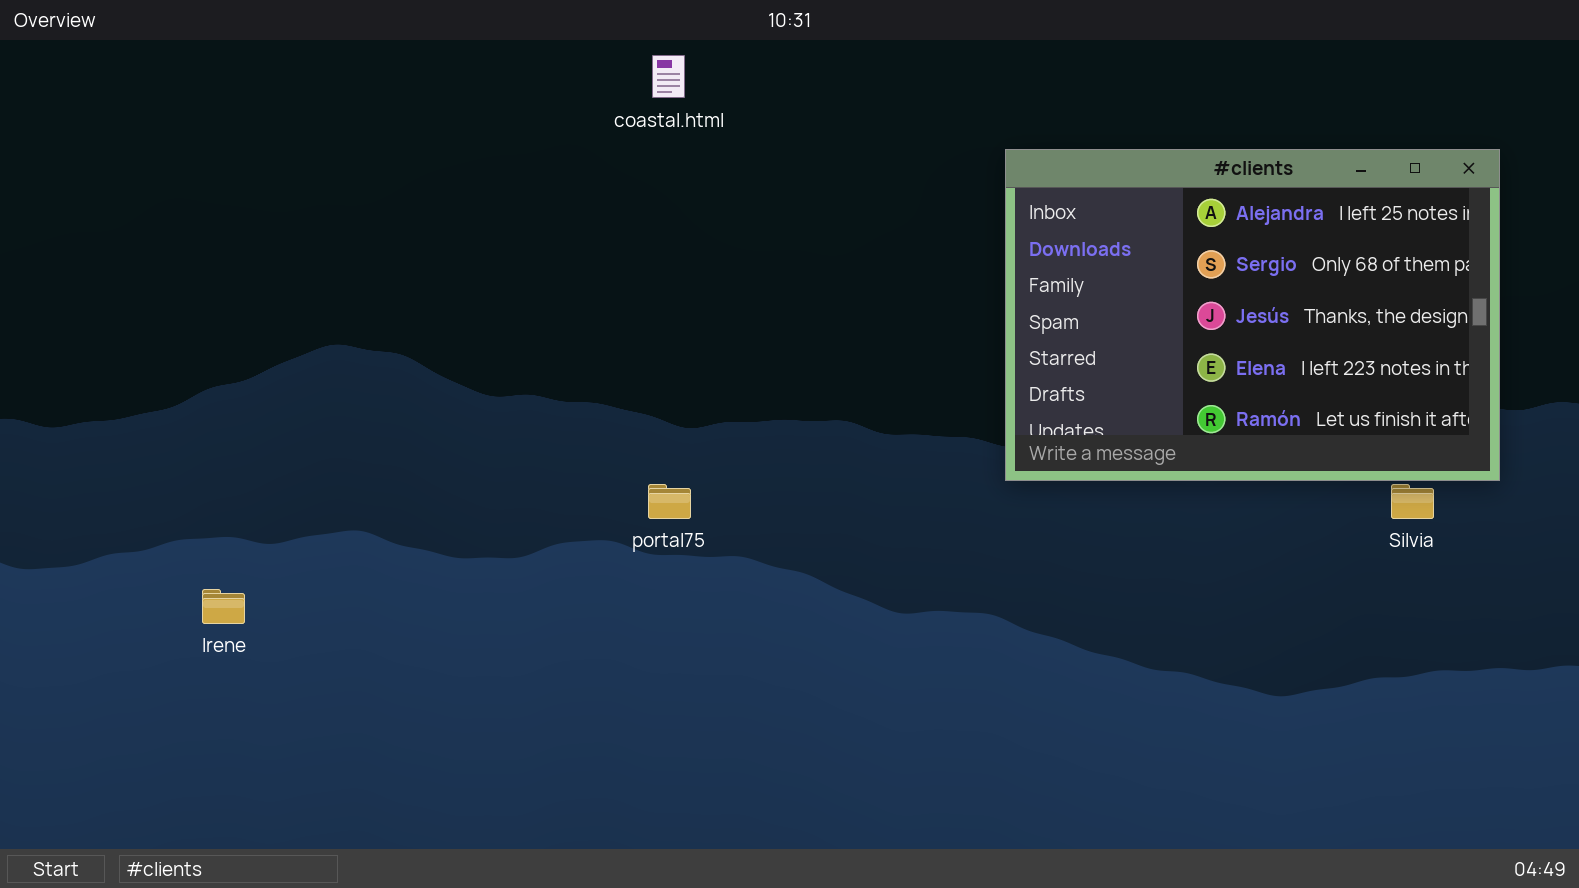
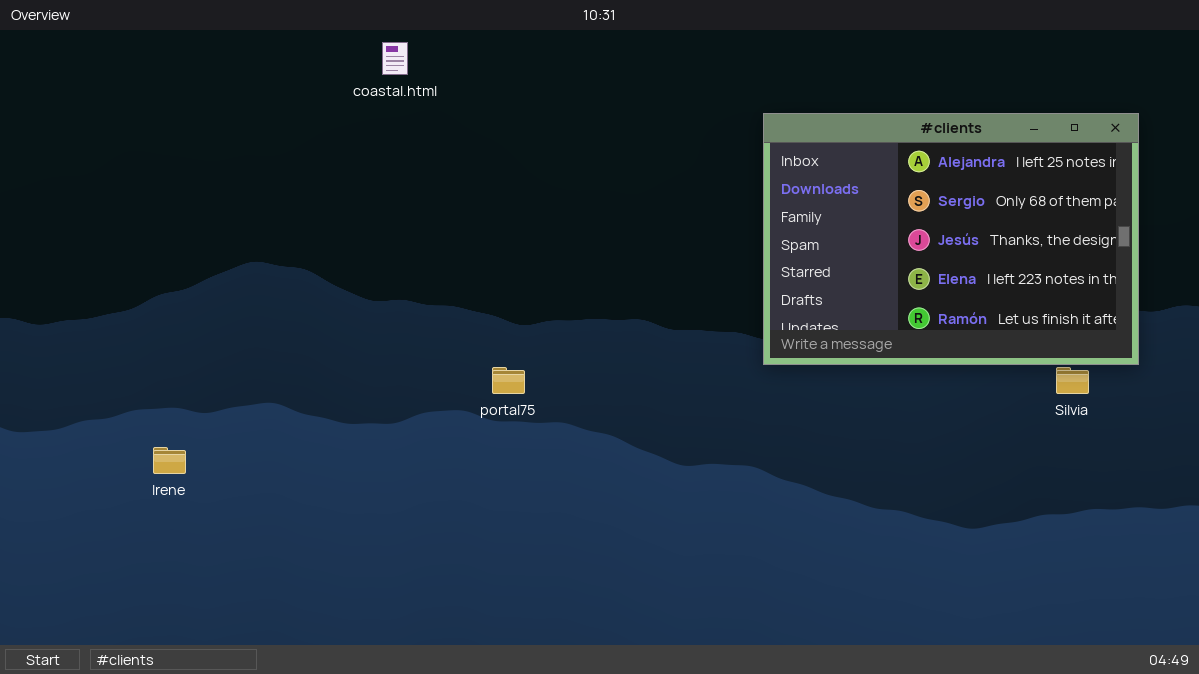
coastal.html: [652,55,685,98] -> [382,42,408,75], moved

